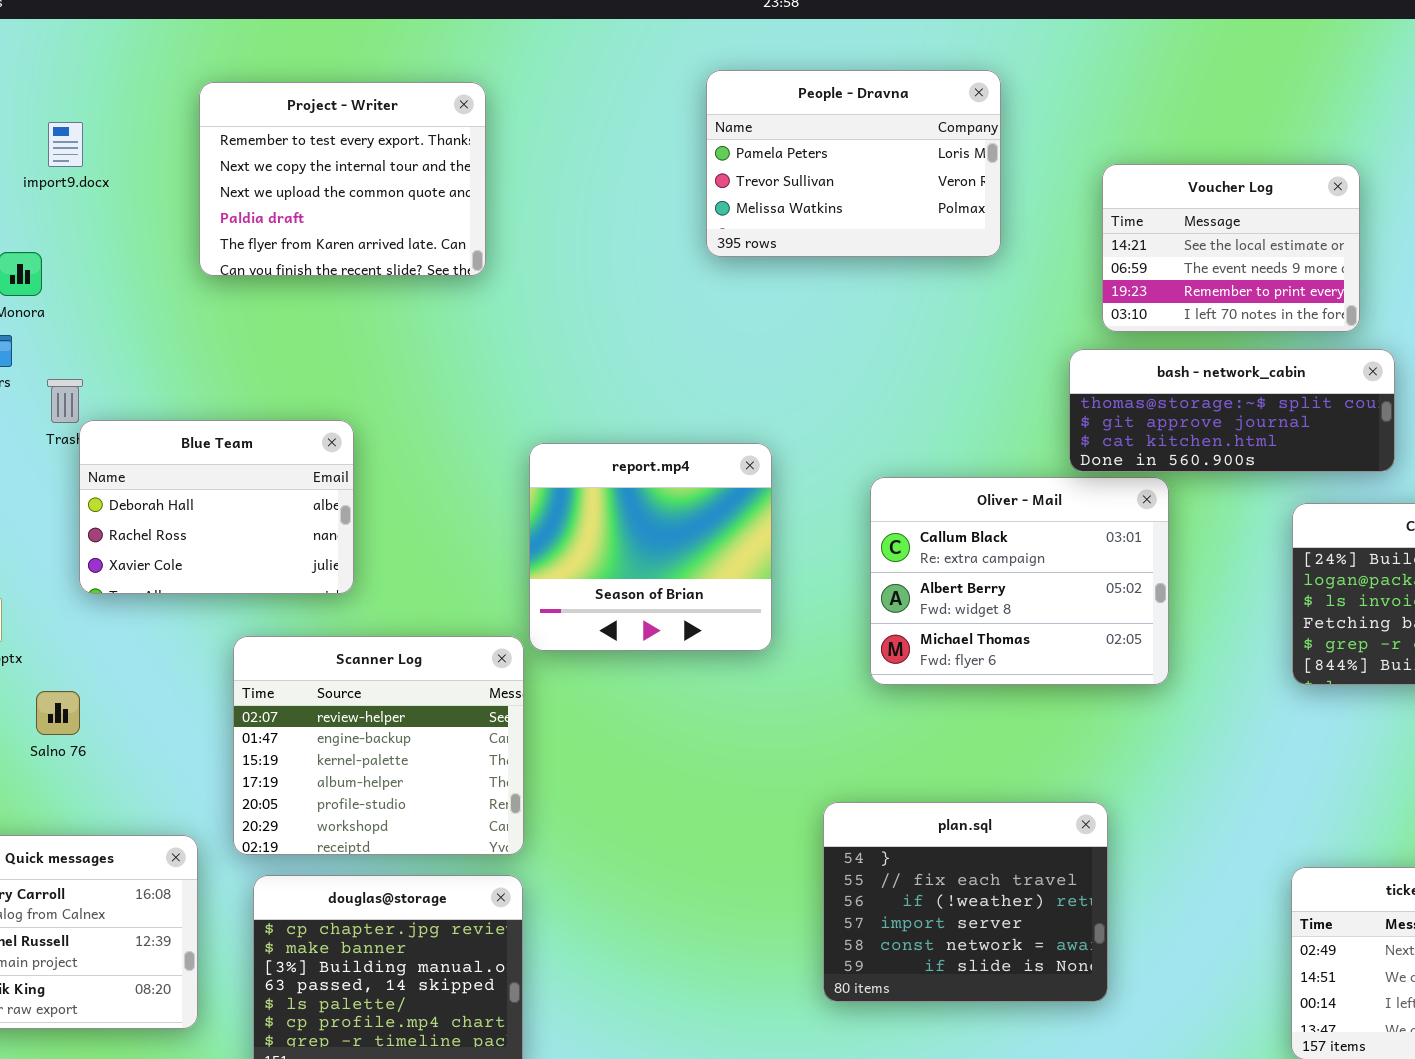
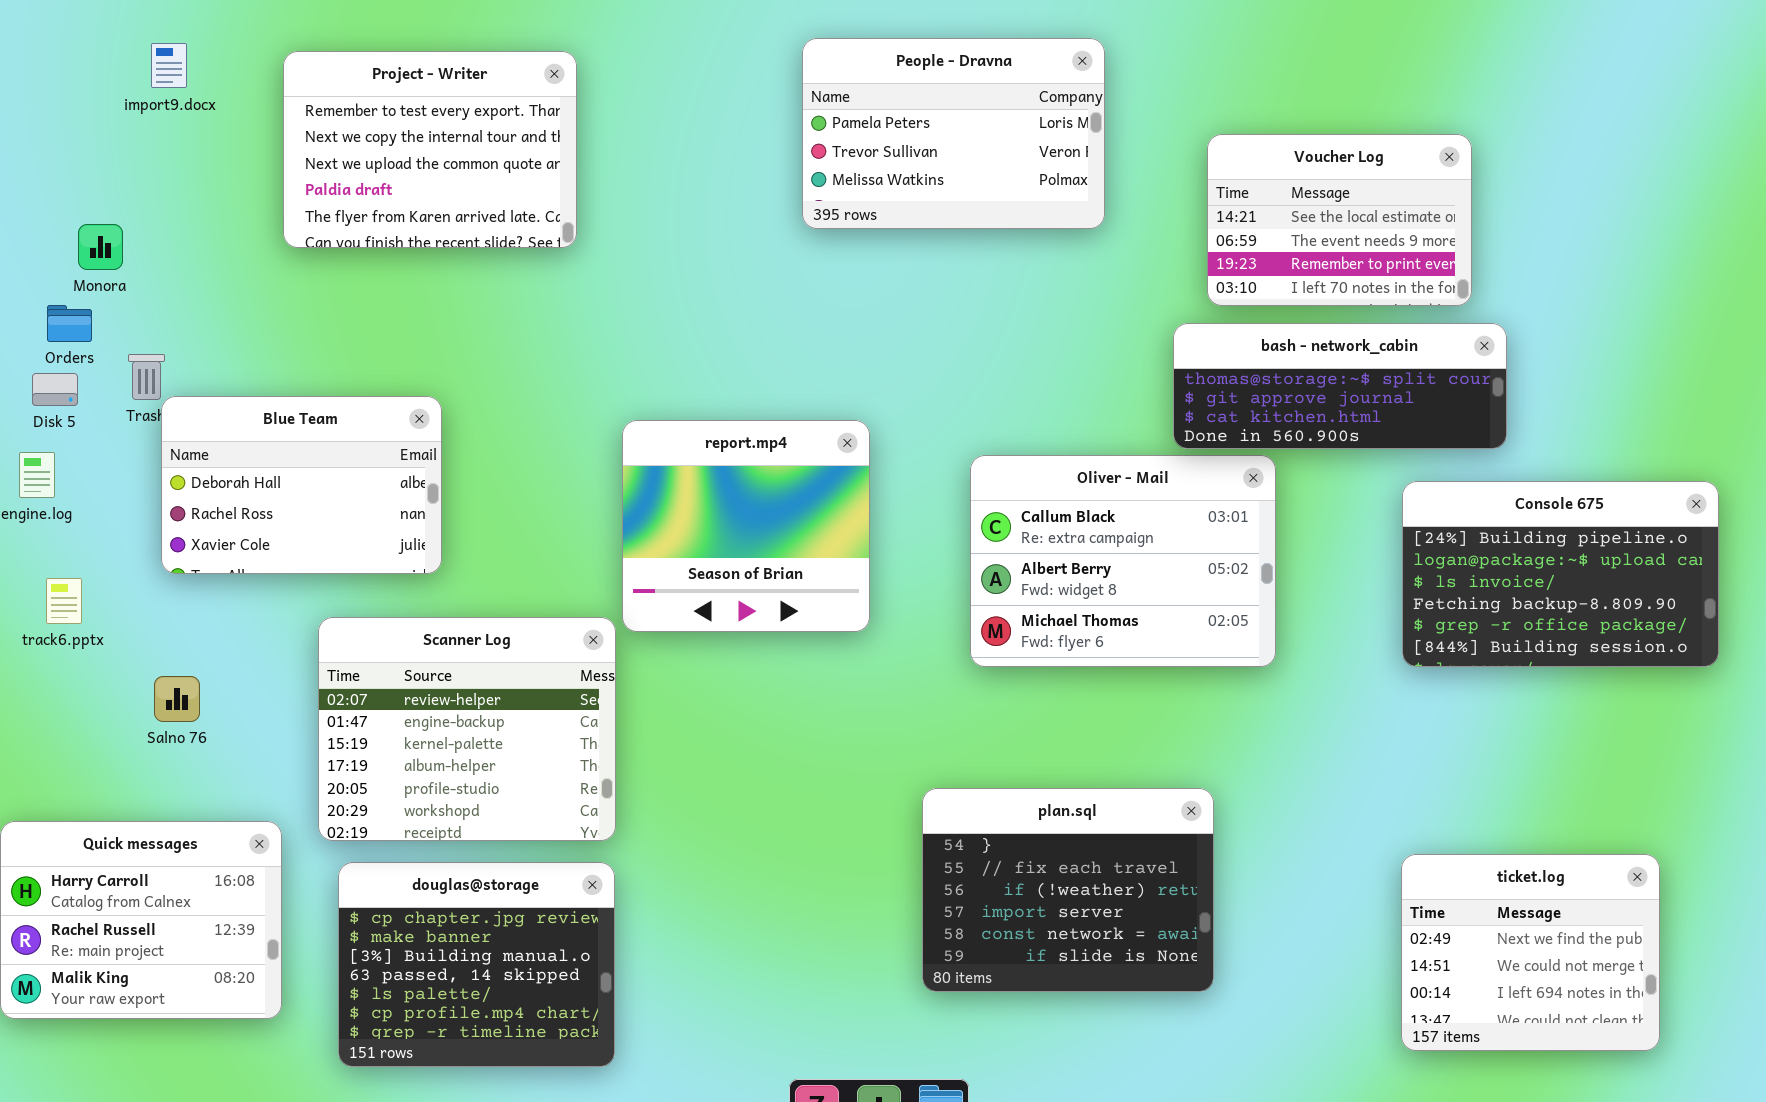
import9.docx: [48,122,83,167] -> [151,43,187,88], moved
Salno 76: [36,691,80,735] -> [154,676,200,722], moved

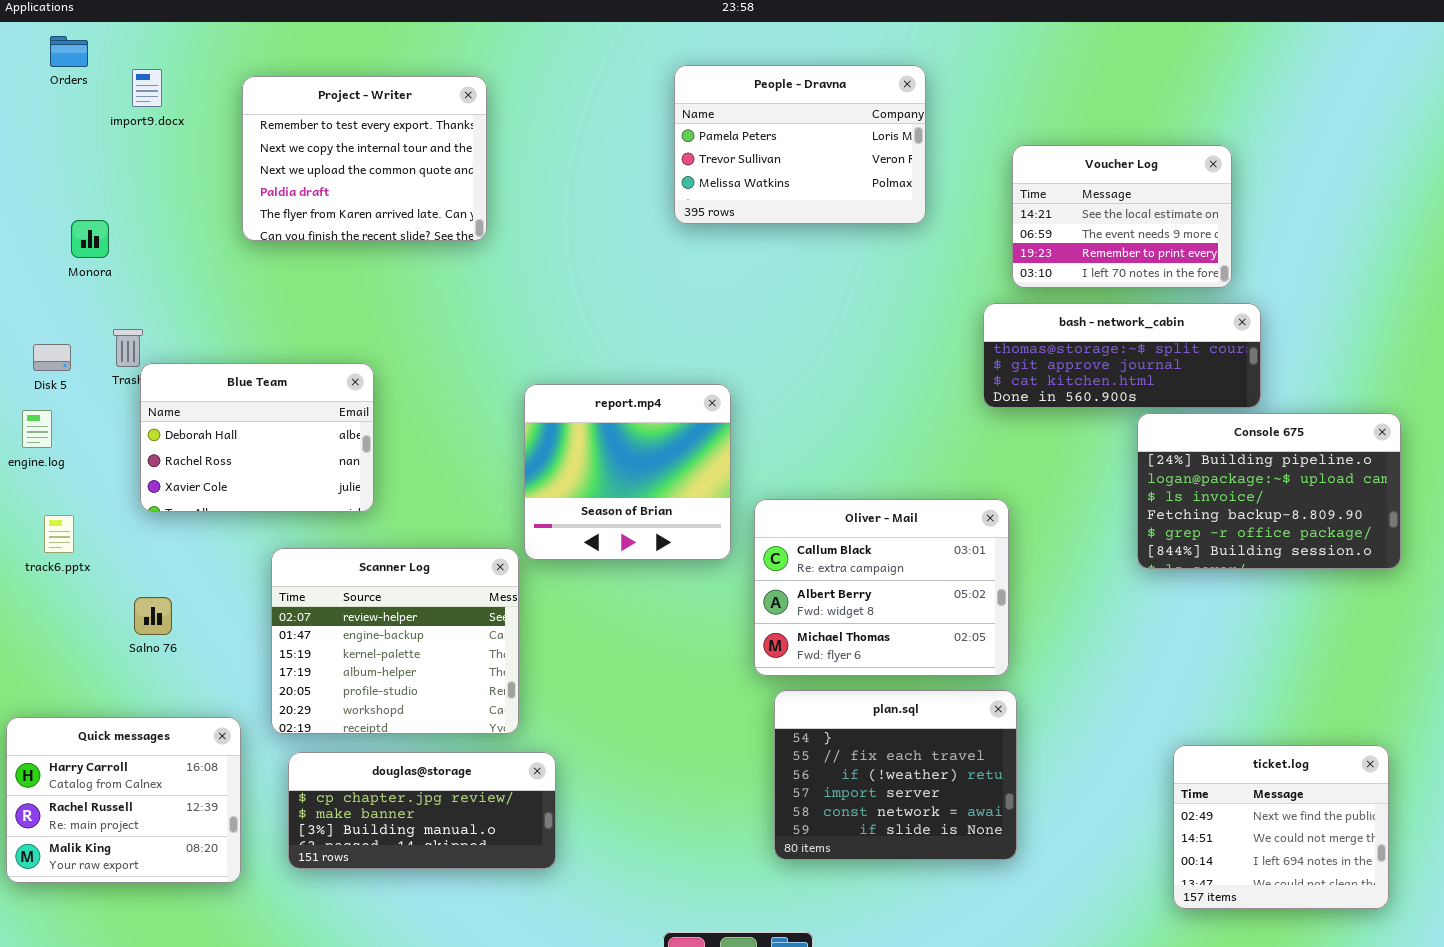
Orders: [47,305,92,342] -> [50,36,88,67], moved
Oliver - Mail: [970,455,1276,667] -> [754,499,1009,676], moved
Console 675: [1402,481,1719,667] -> [1137,413,1401,569], moved
douglas@storage: [338,862,615,1067] -> [288,752,556,869], resized

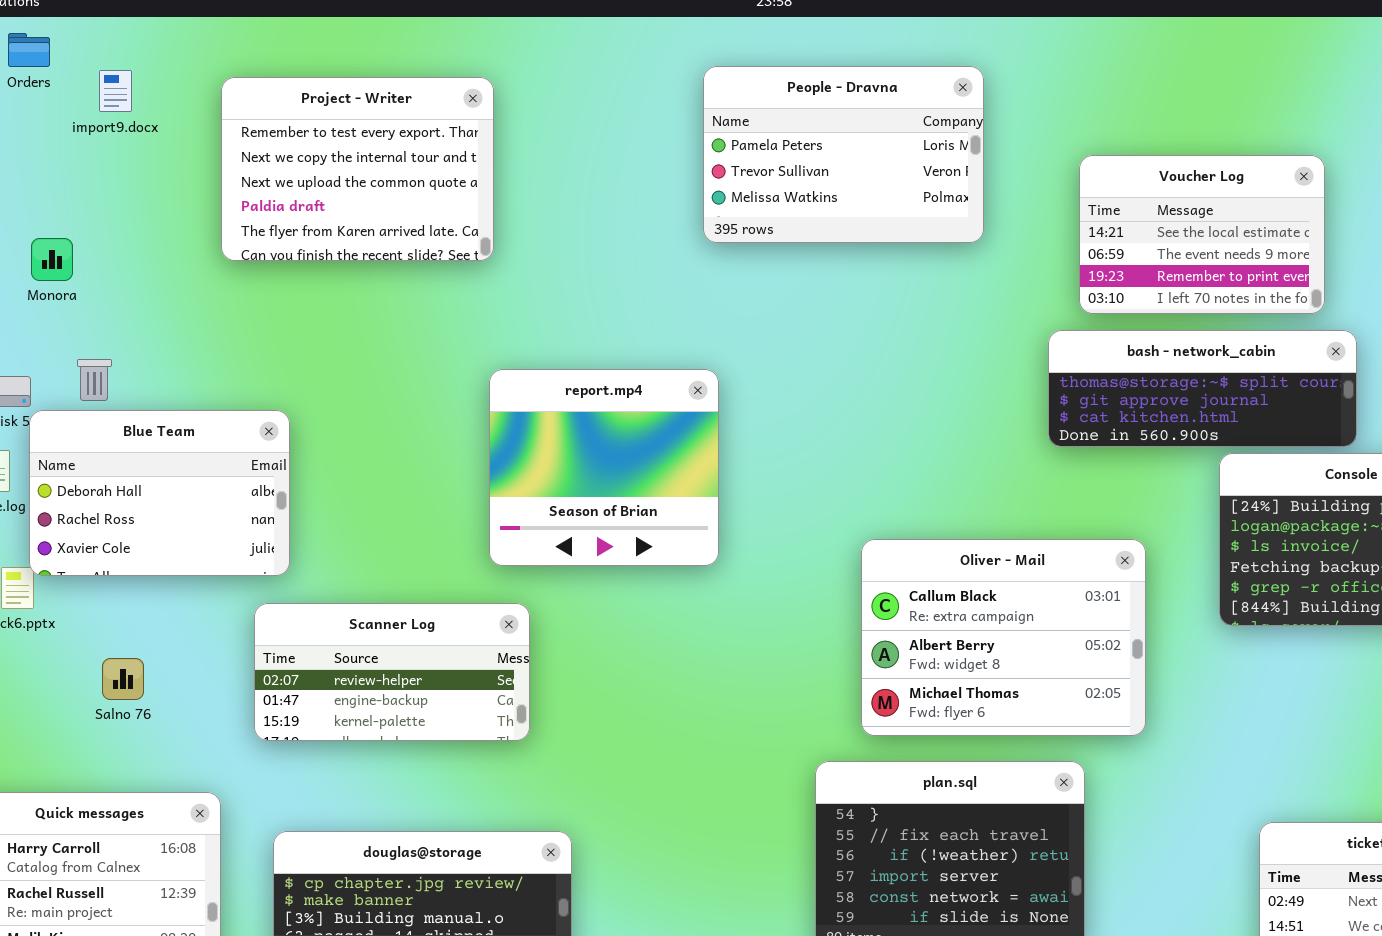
Blue Team: [140,363,374,512] -> [29,410,290,576], moved
report.mp4: [524,384,731,560] -> [489,369,719,566], moved
Oliver - Mail: [754,499,1009,676] -> [861,539,1146,736], moved
Scanner Log: [271,548,519,734] -> [254,603,530,741], resized

